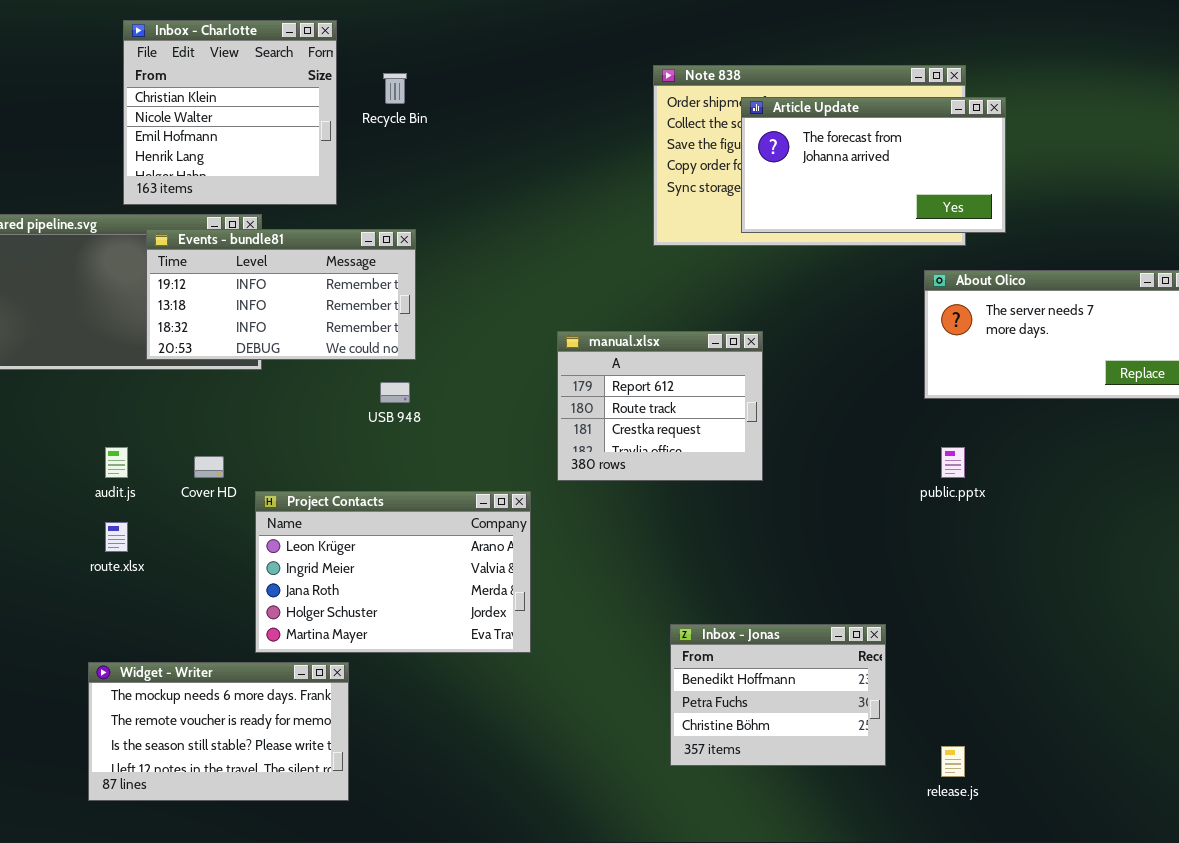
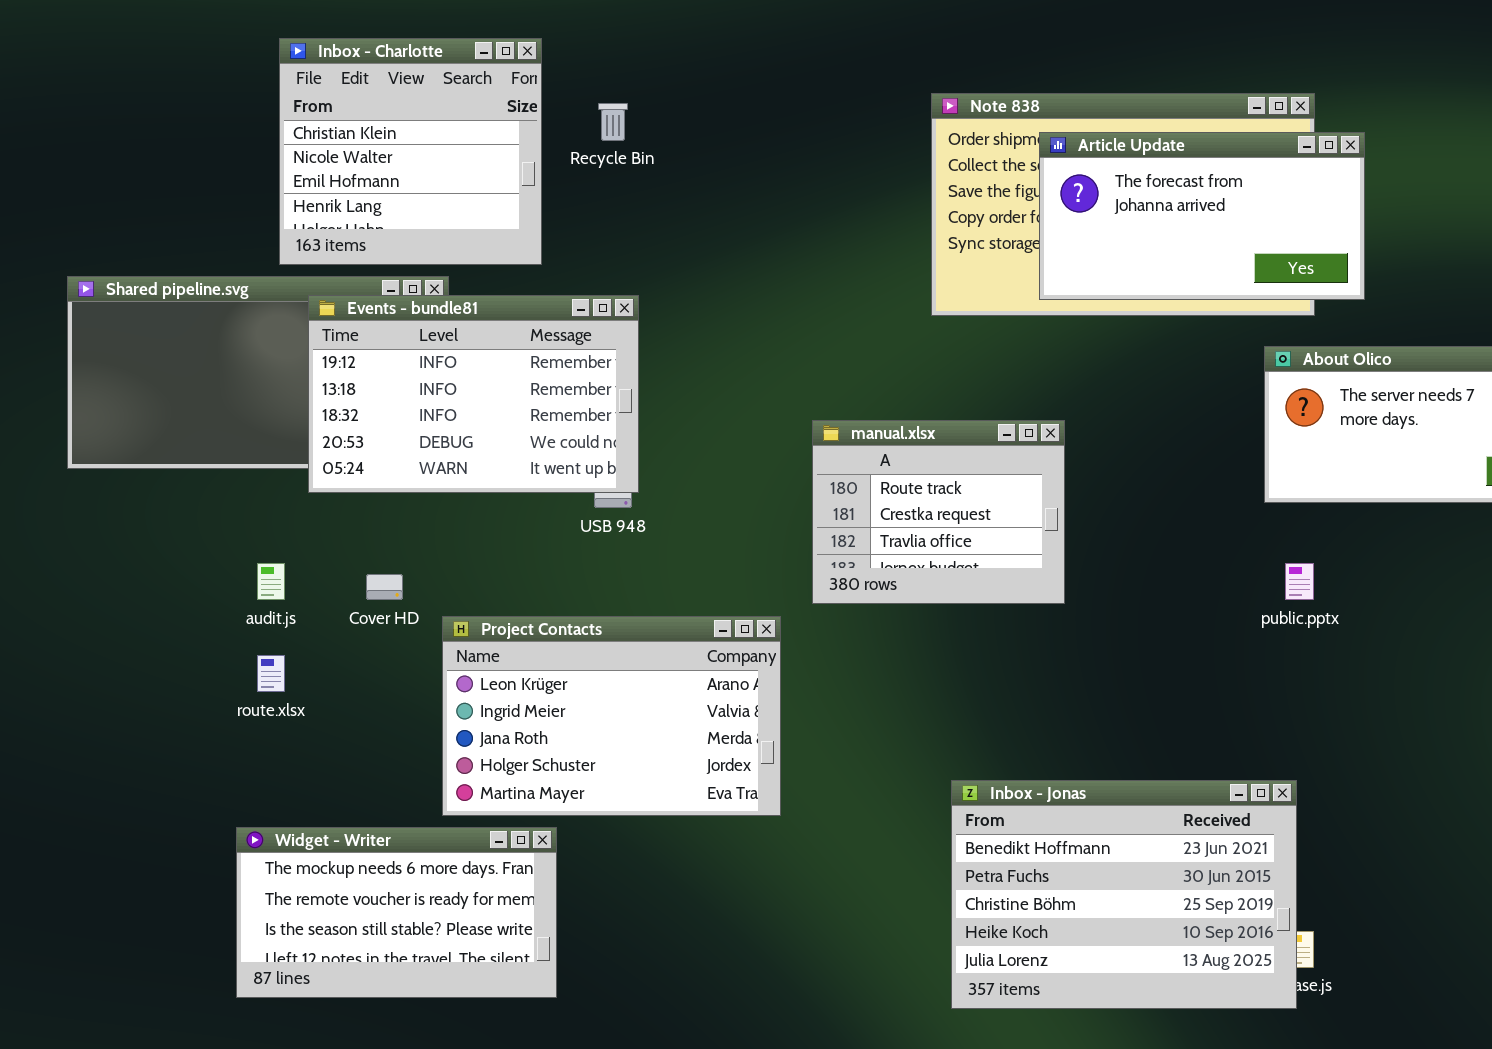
Events - bundle81: [146,229,416,360] -> [308,295,639,493], resized
manual.xlsx: [557,331,763,481] -> [812,420,1065,604], scrolled down 1 row
Inbox - Jonas: [670,624,886,766] -> [951,780,1297,1009], resized

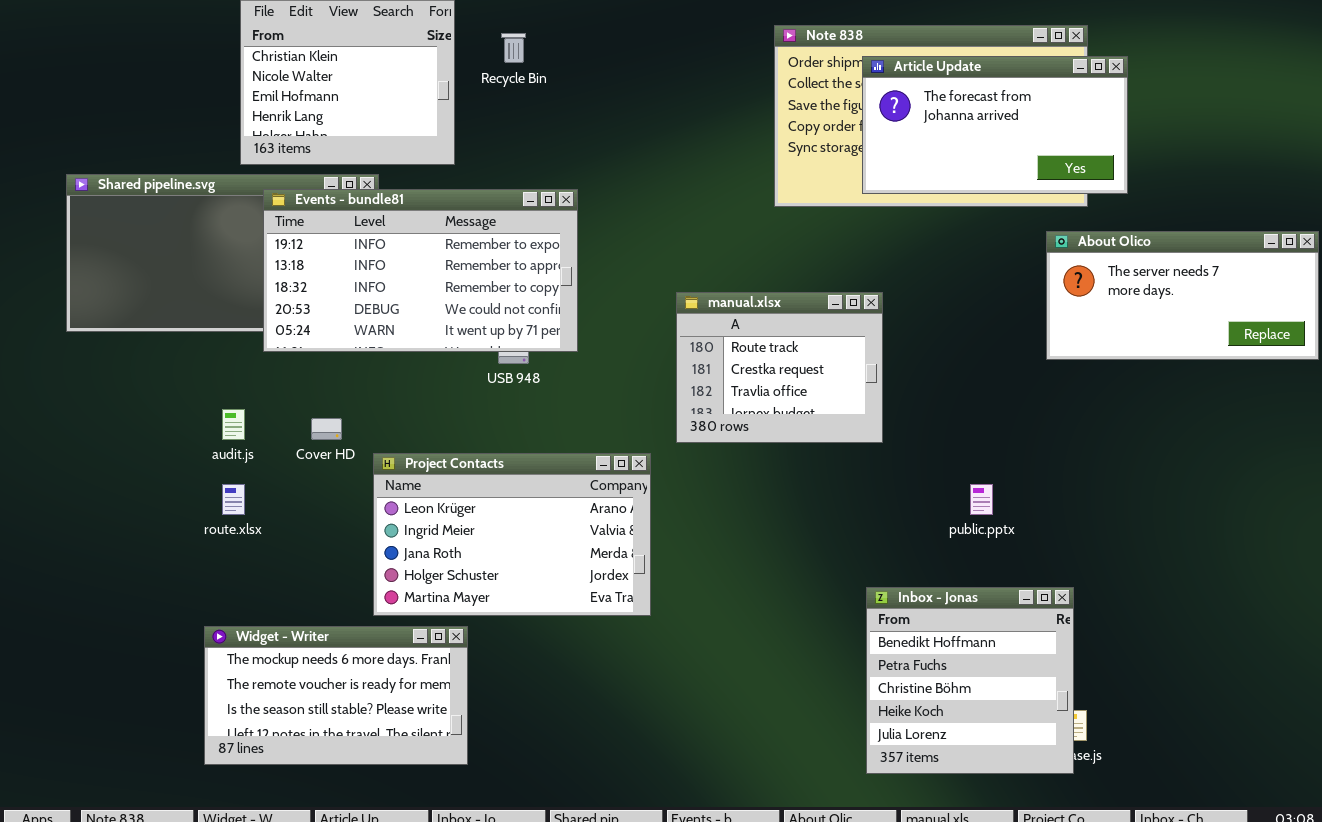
Events - bundle81: [308,295,639,493] -> [263,189,578,352], resized
public.pptx: [1285,563,1314,600] -> [970,484,993,515], moved
Inbox - Jonas: [951,780,1297,1009] -> [866,587,1074,774], resized

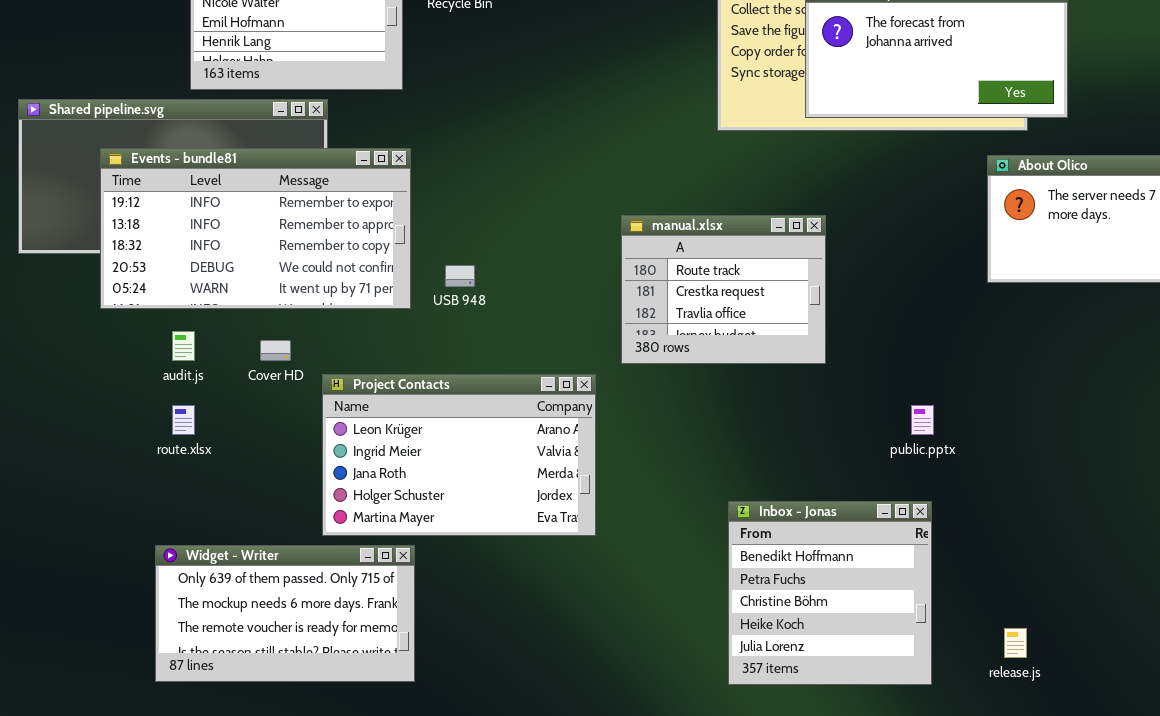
Events - bundle81: [263,189,578,352] -> [100,148,411,309], moved
Inbox - Jonas: [866,587,1074,774] -> [728,501,932,685], moved
Widget - Writer: [204,626,468,765] -> [155,545,415,682], scrolled up 1 row

